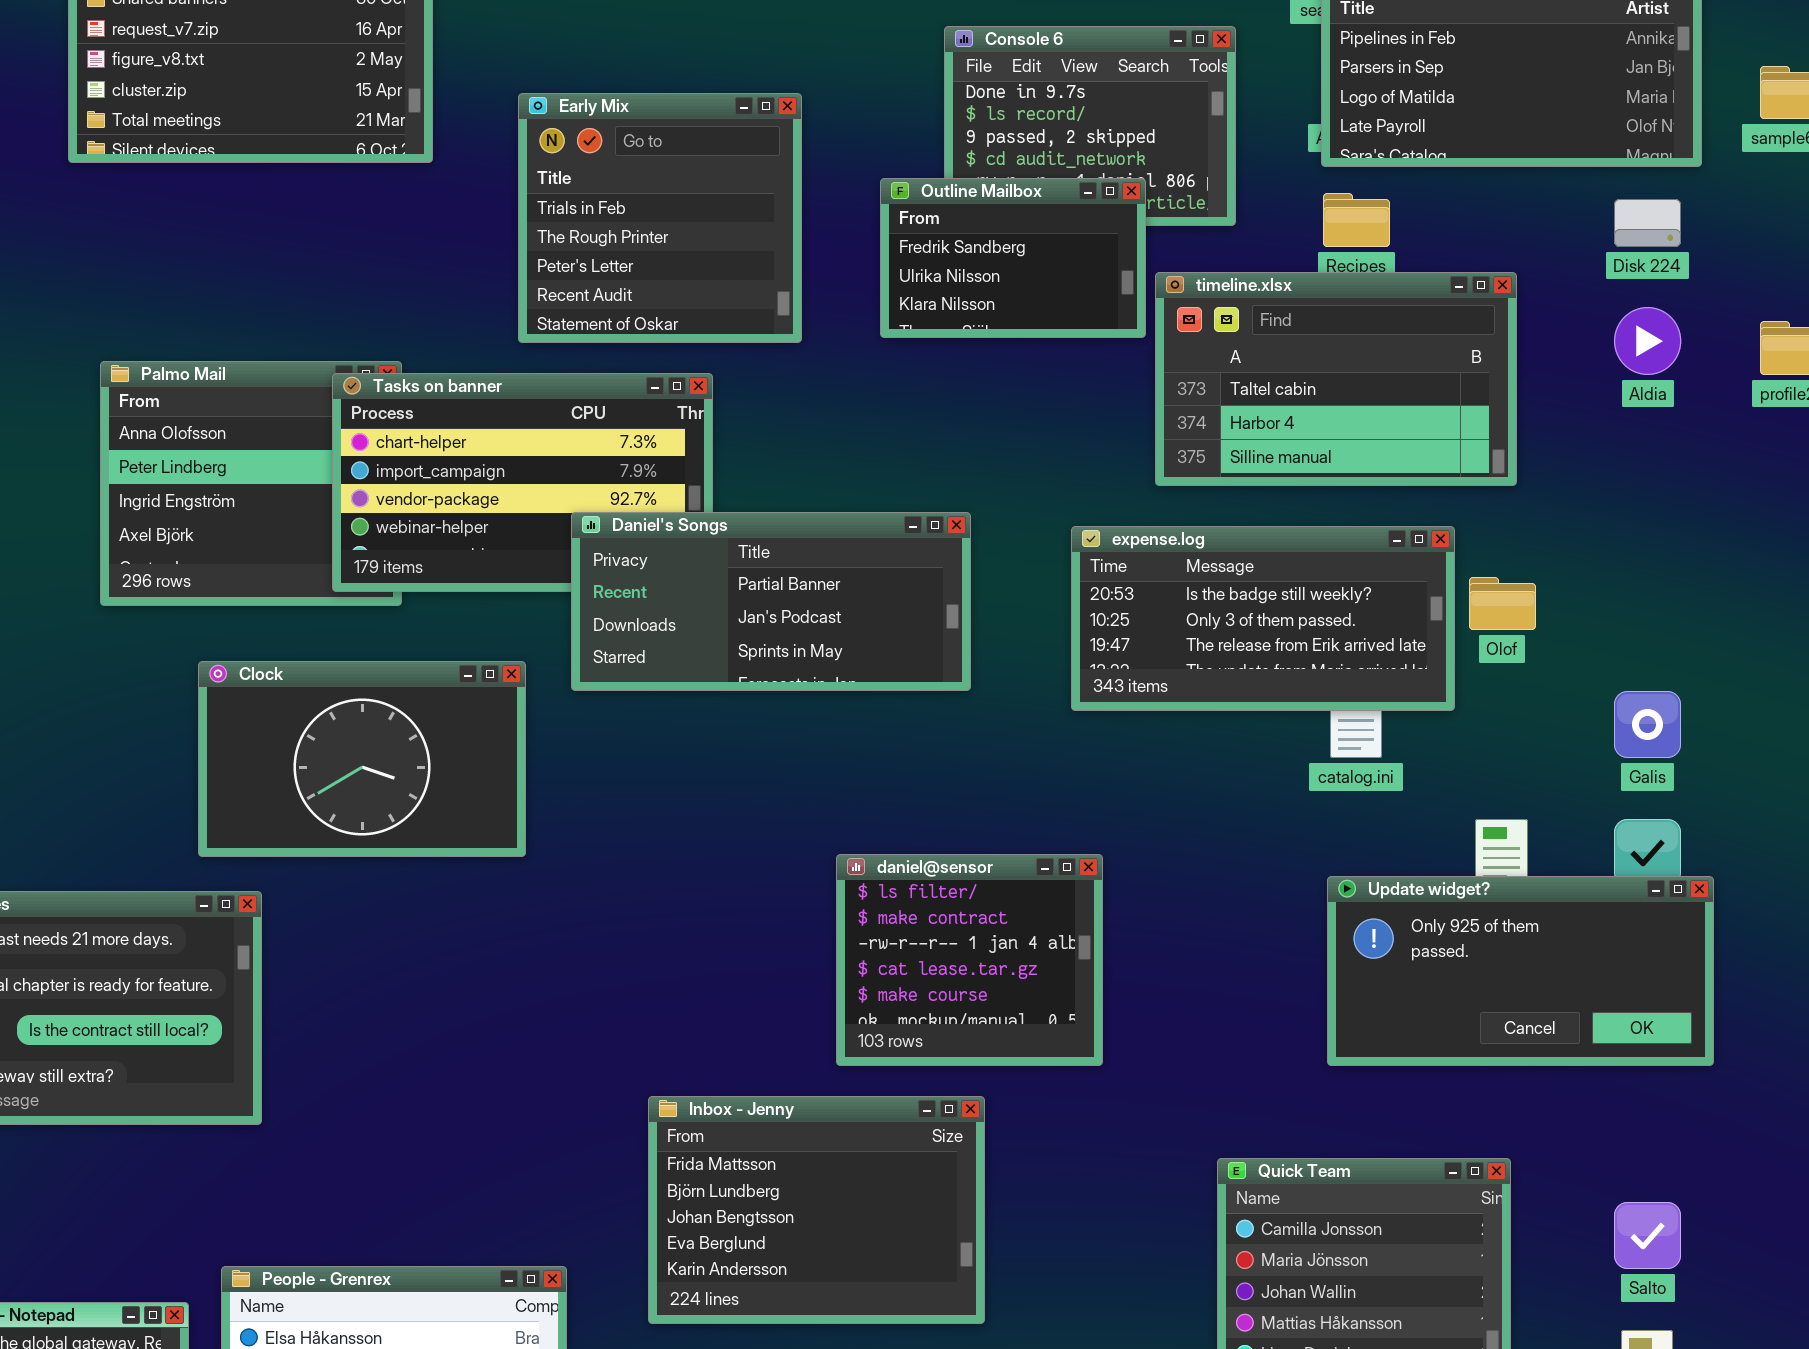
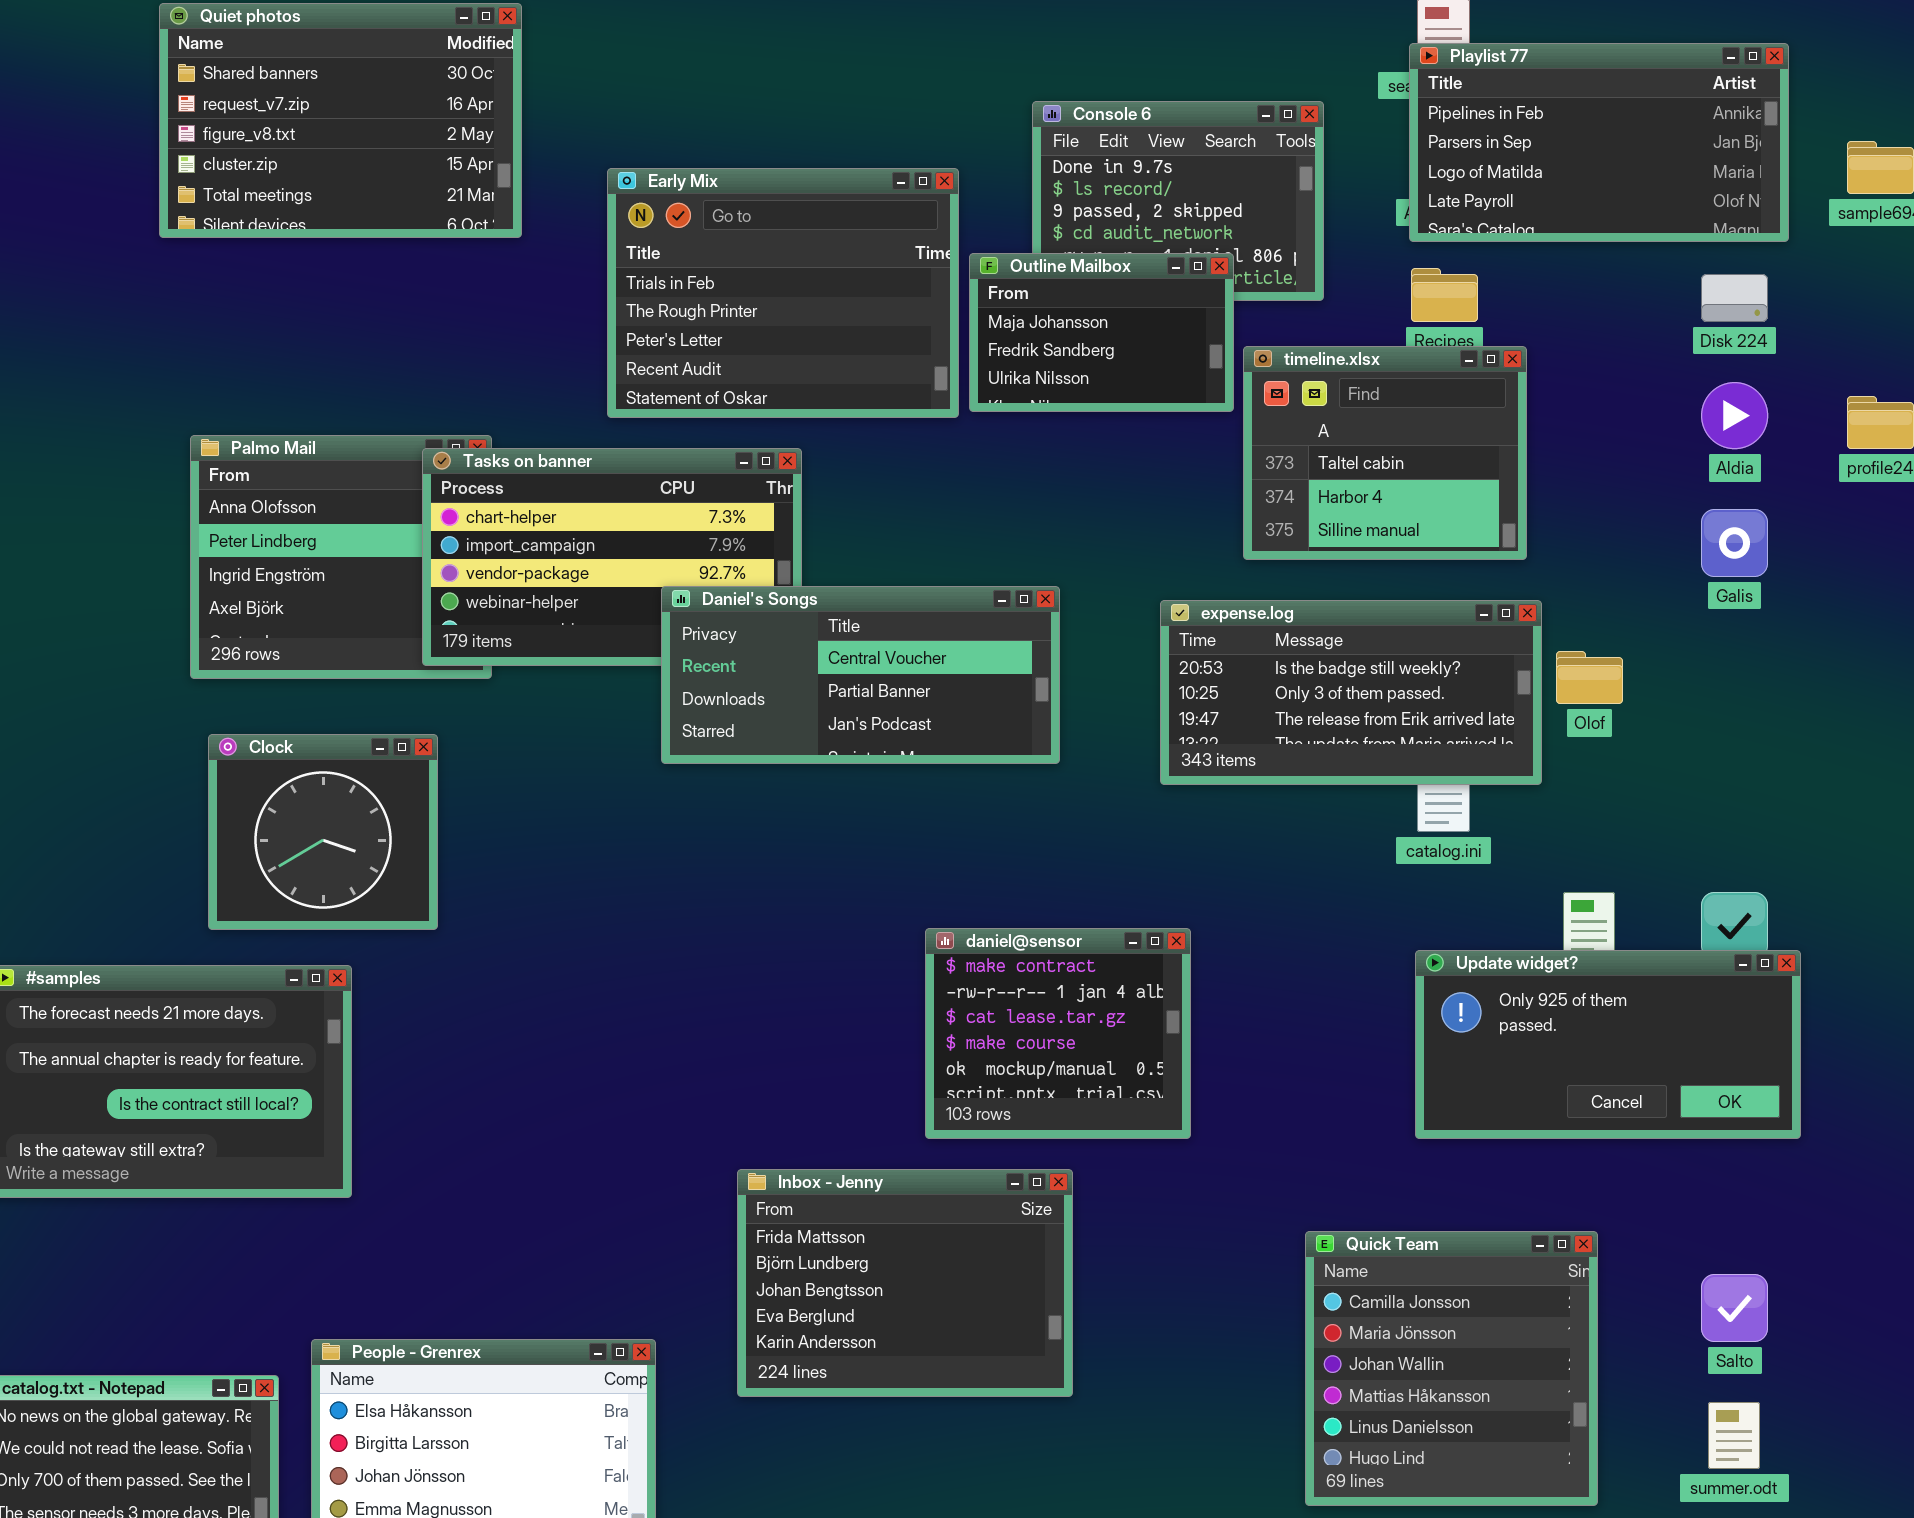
Early Mix: [518,93,802,343] -> [607,168,959,418], resized
Outline Mailbox: [880,178,1146,338] -> [969,253,1234,412], scrolled up 1 row
timeline.xlsx: [1155,272,1517,486] -> [1243,346,1527,560], resized
Daniel's Songs: [571,512,971,691] -> [661,586,1060,764], scrolled up 1 row
Clock: [198,661,526,857] -> [208,734,438,930], moved, resized
Galis: [1614,691,1681,758] -> [1701,509,1768,577], moved
daniel@sensor: [836,854,1103,1066] -> [925,928,1191,1139], scrolled down 1 row

